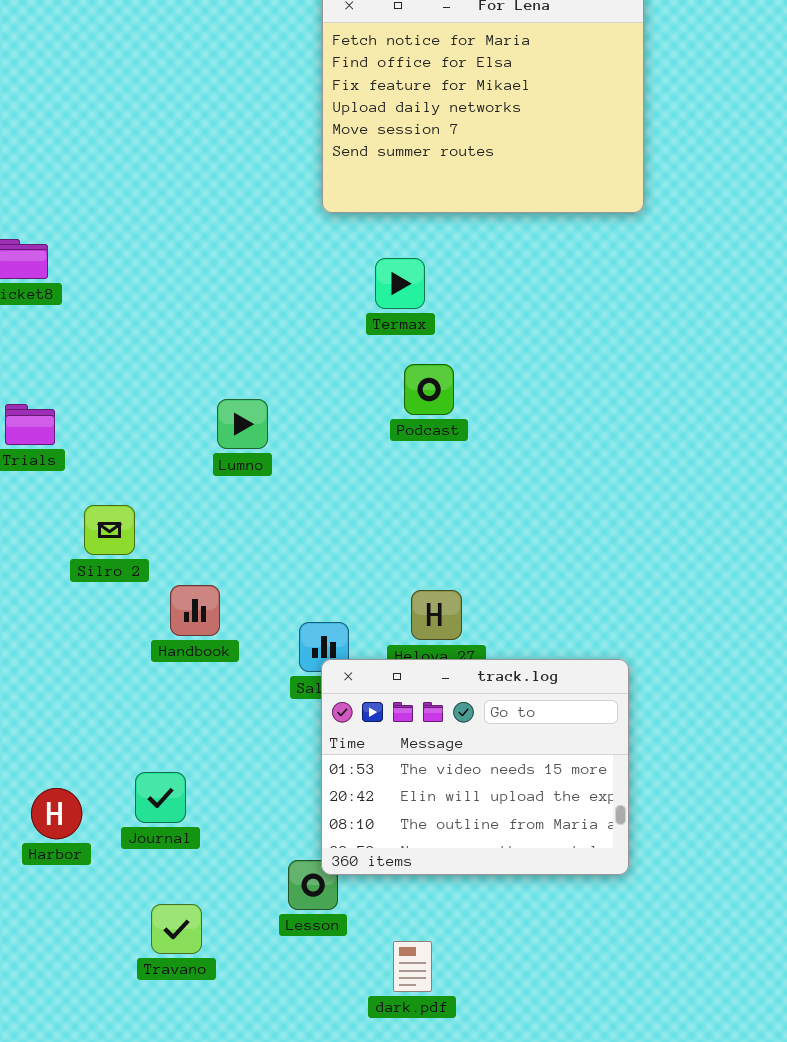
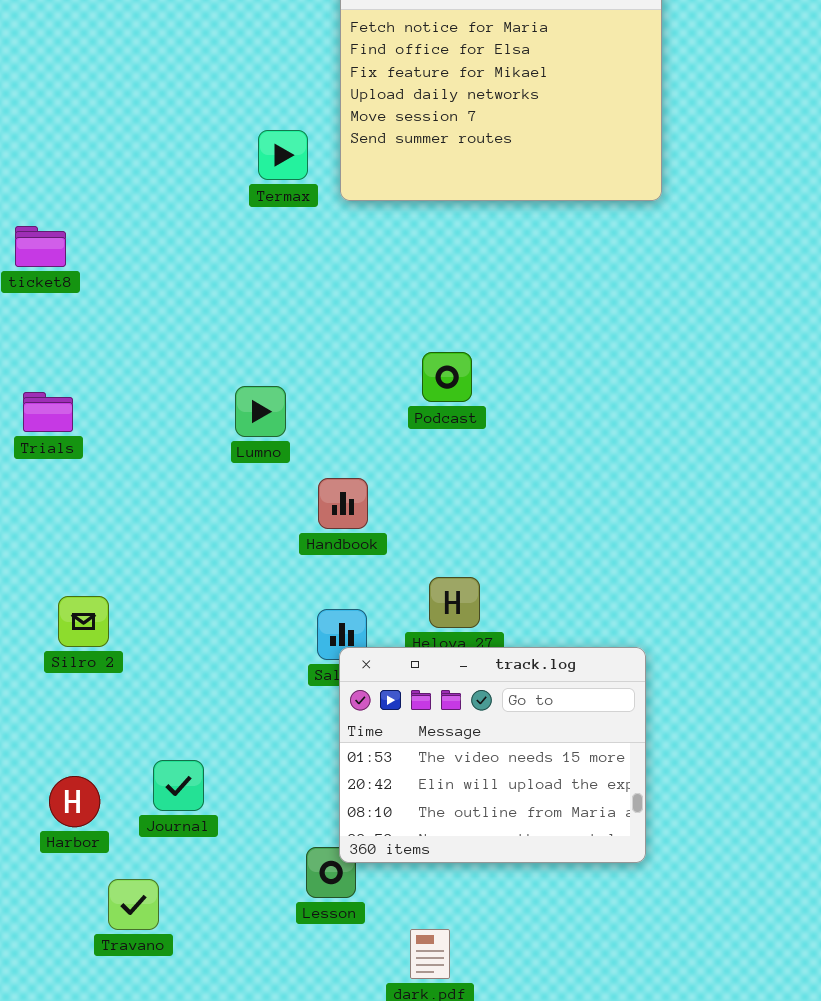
Termax: [375,258,425,309] -> [258,130,308,180], moved
Silro 2: [84,505,135,555] -> [58,596,109,647], moved
Handbook: [170,585,220,636] -> [318,478,368,529], moved
Travano: [151,904,202,954] -> [108,879,159,930], moved

